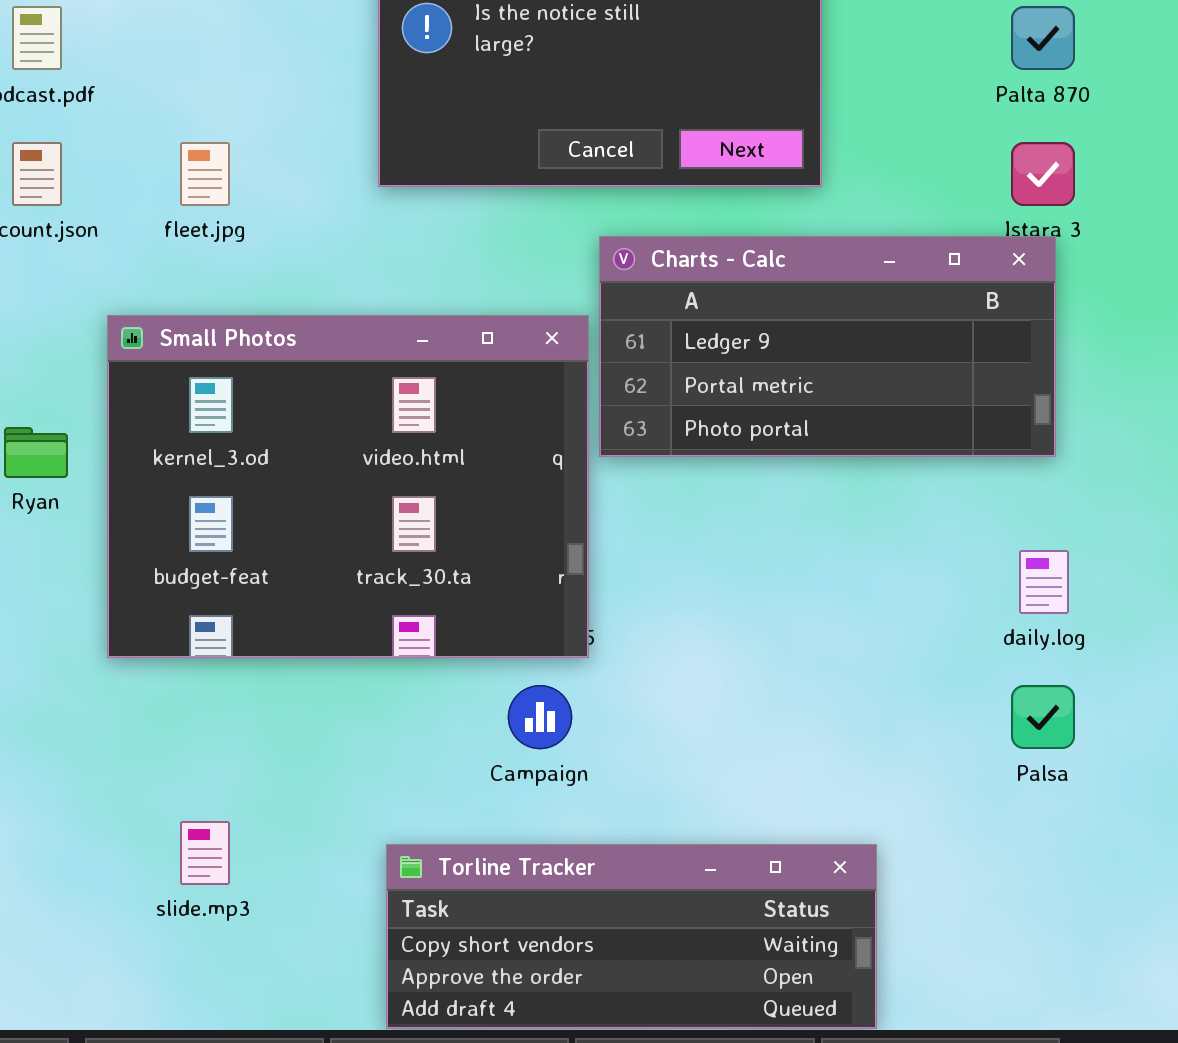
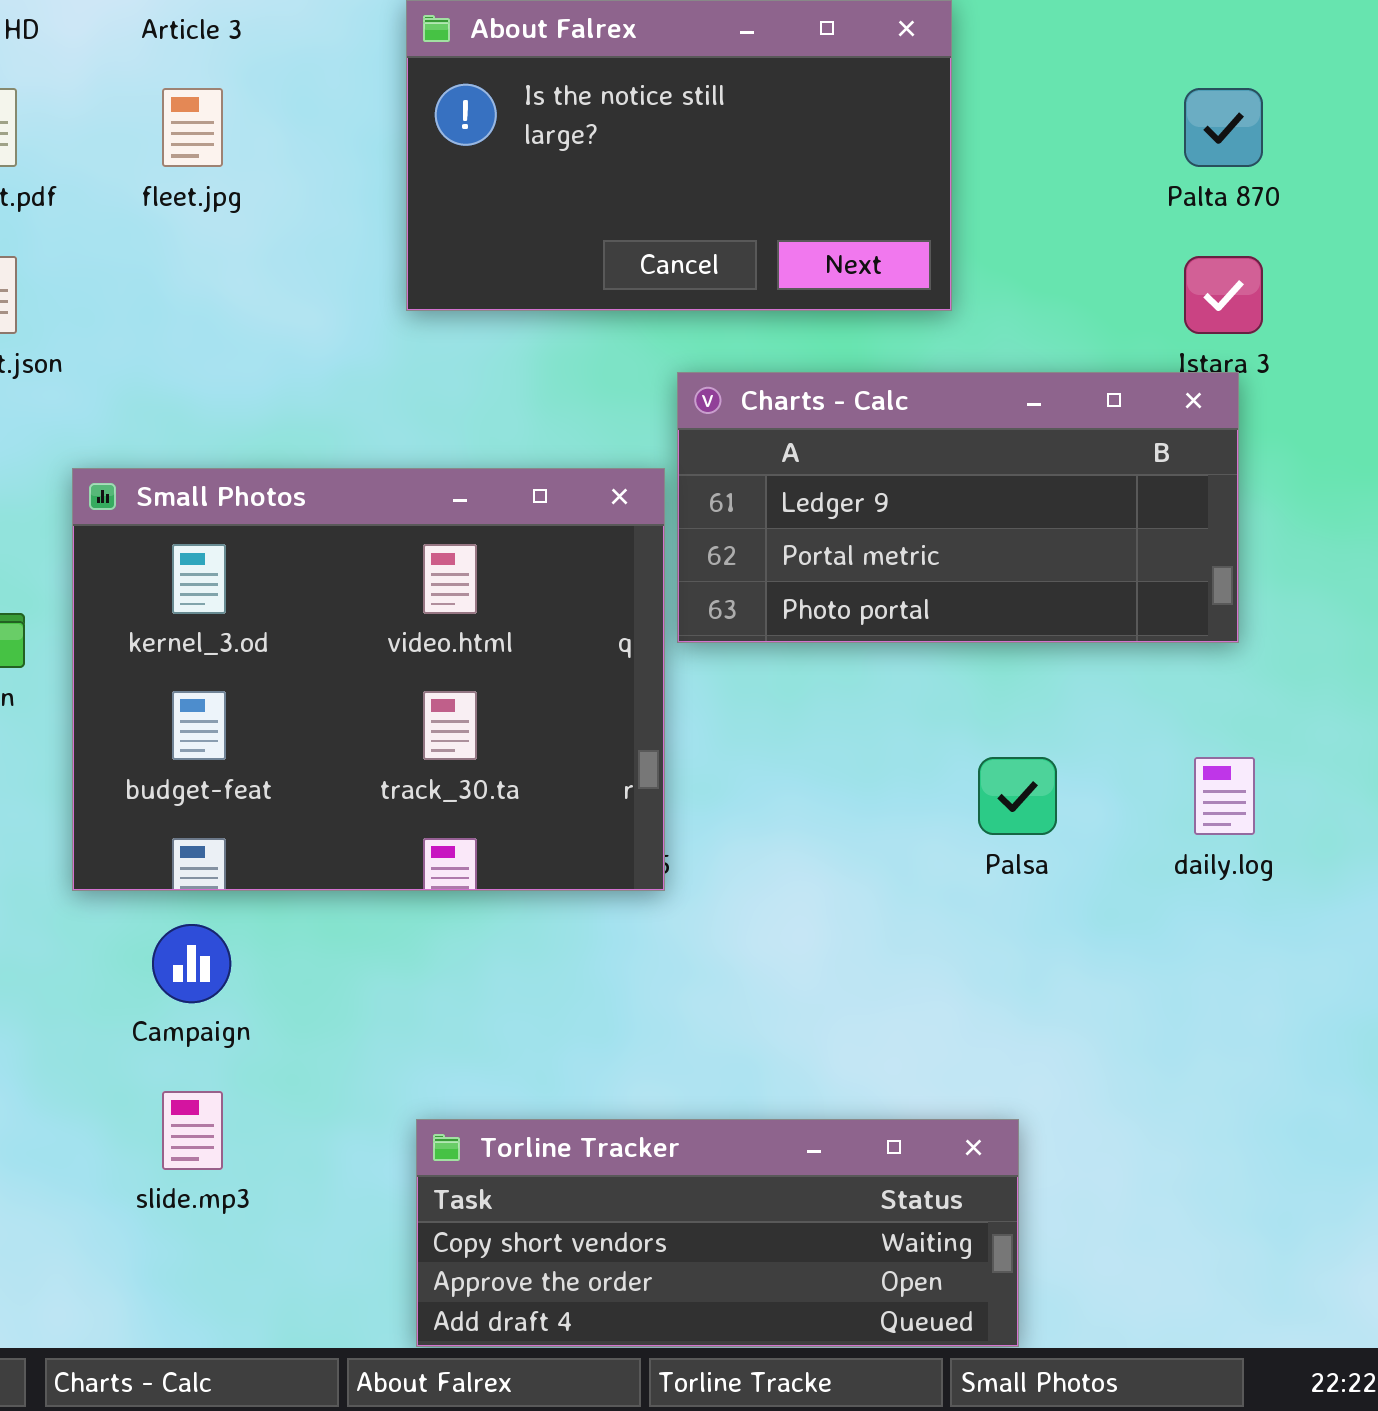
fleet.jpg: [180,142,230,206] -> [162,88,223,167], moved
Campaign: [508,685,572,749] -> [152,924,231,1003], moved
Palsa: [1011,685,1075,749] -> [978,757,1057,835], moved

